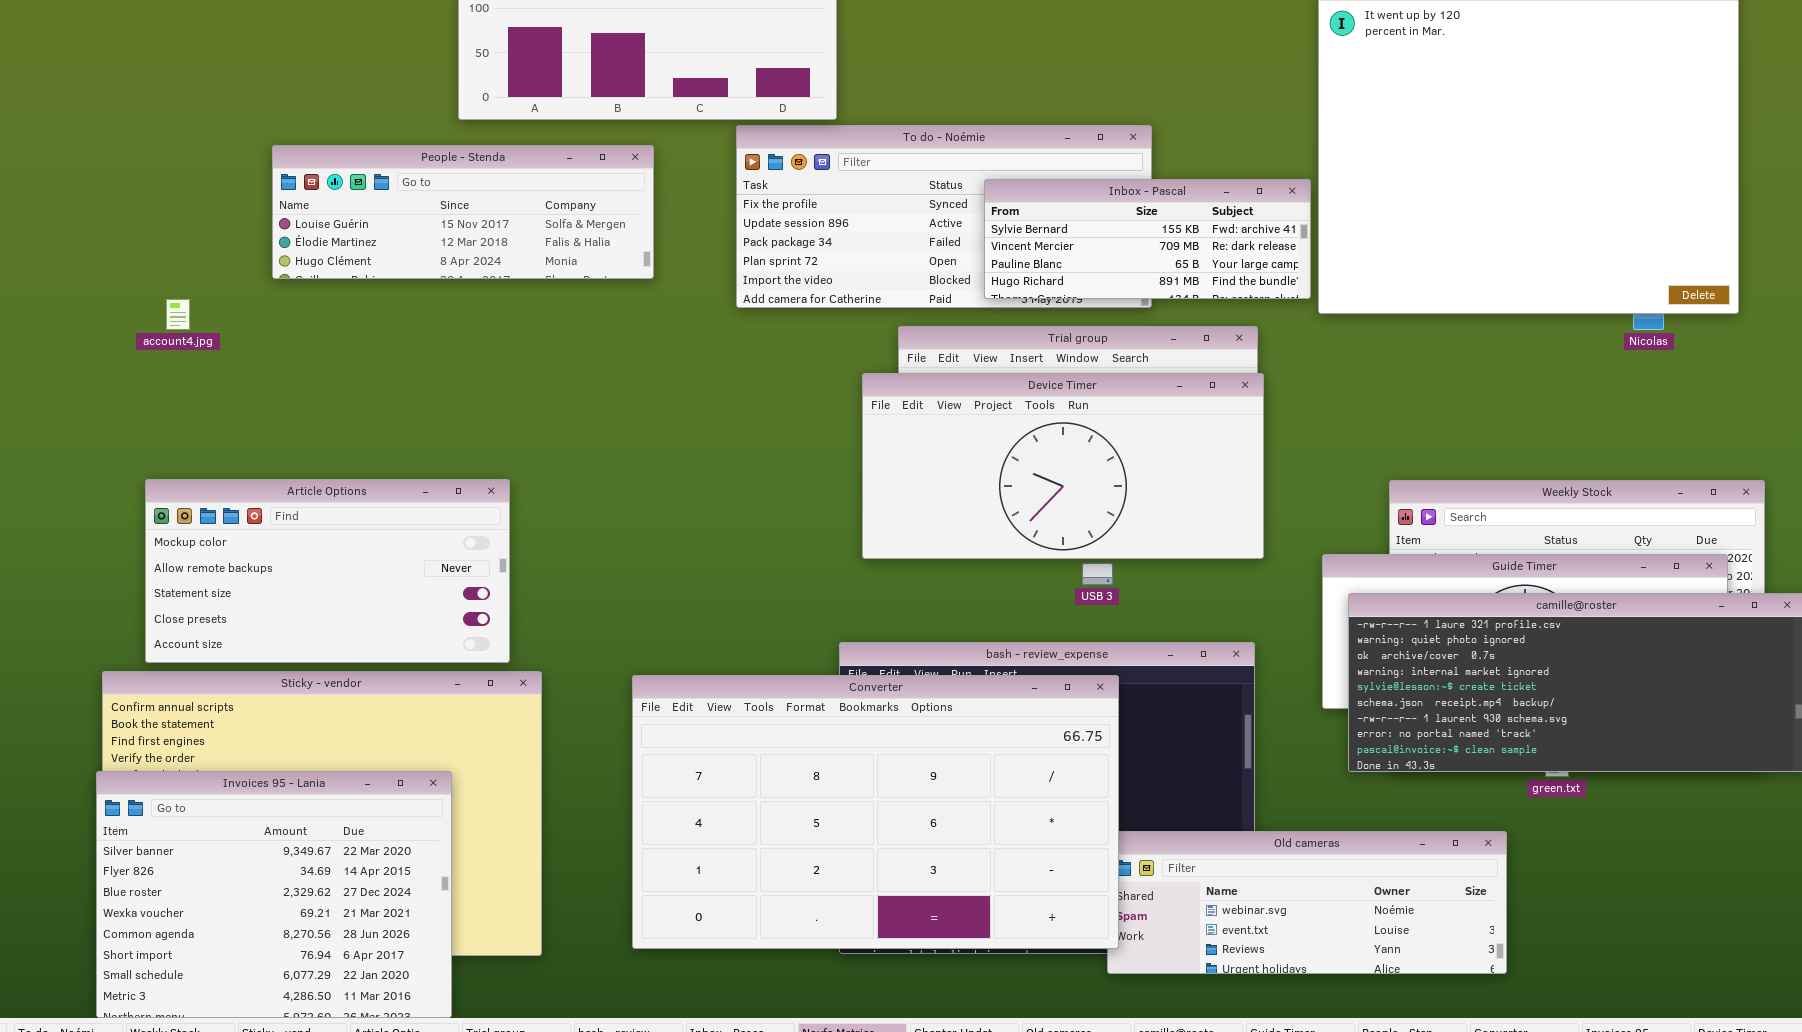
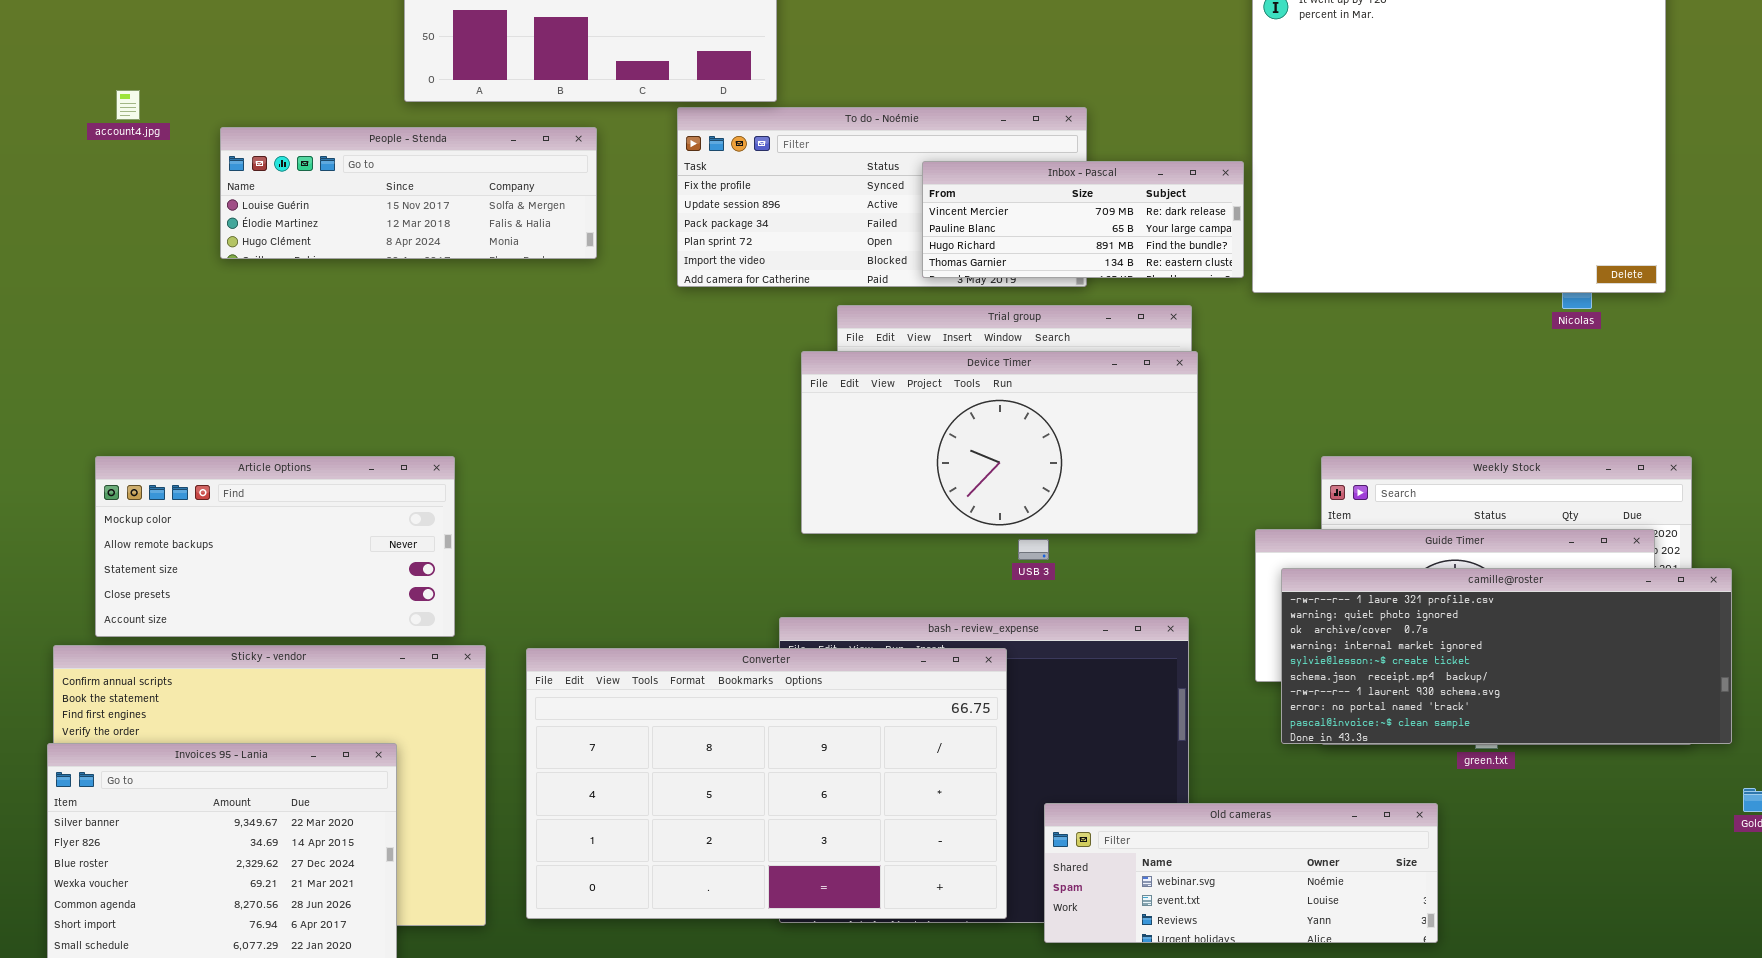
Inbox - Pascal: [984,179,1311,299] -> [922,161,1244,278], scrolled down 1 row
account4.jpg: [166,299,190,330] -> [116,90,140,120], moved
Converter: [632,675,1119,949] -> [526,648,1007,919], moved

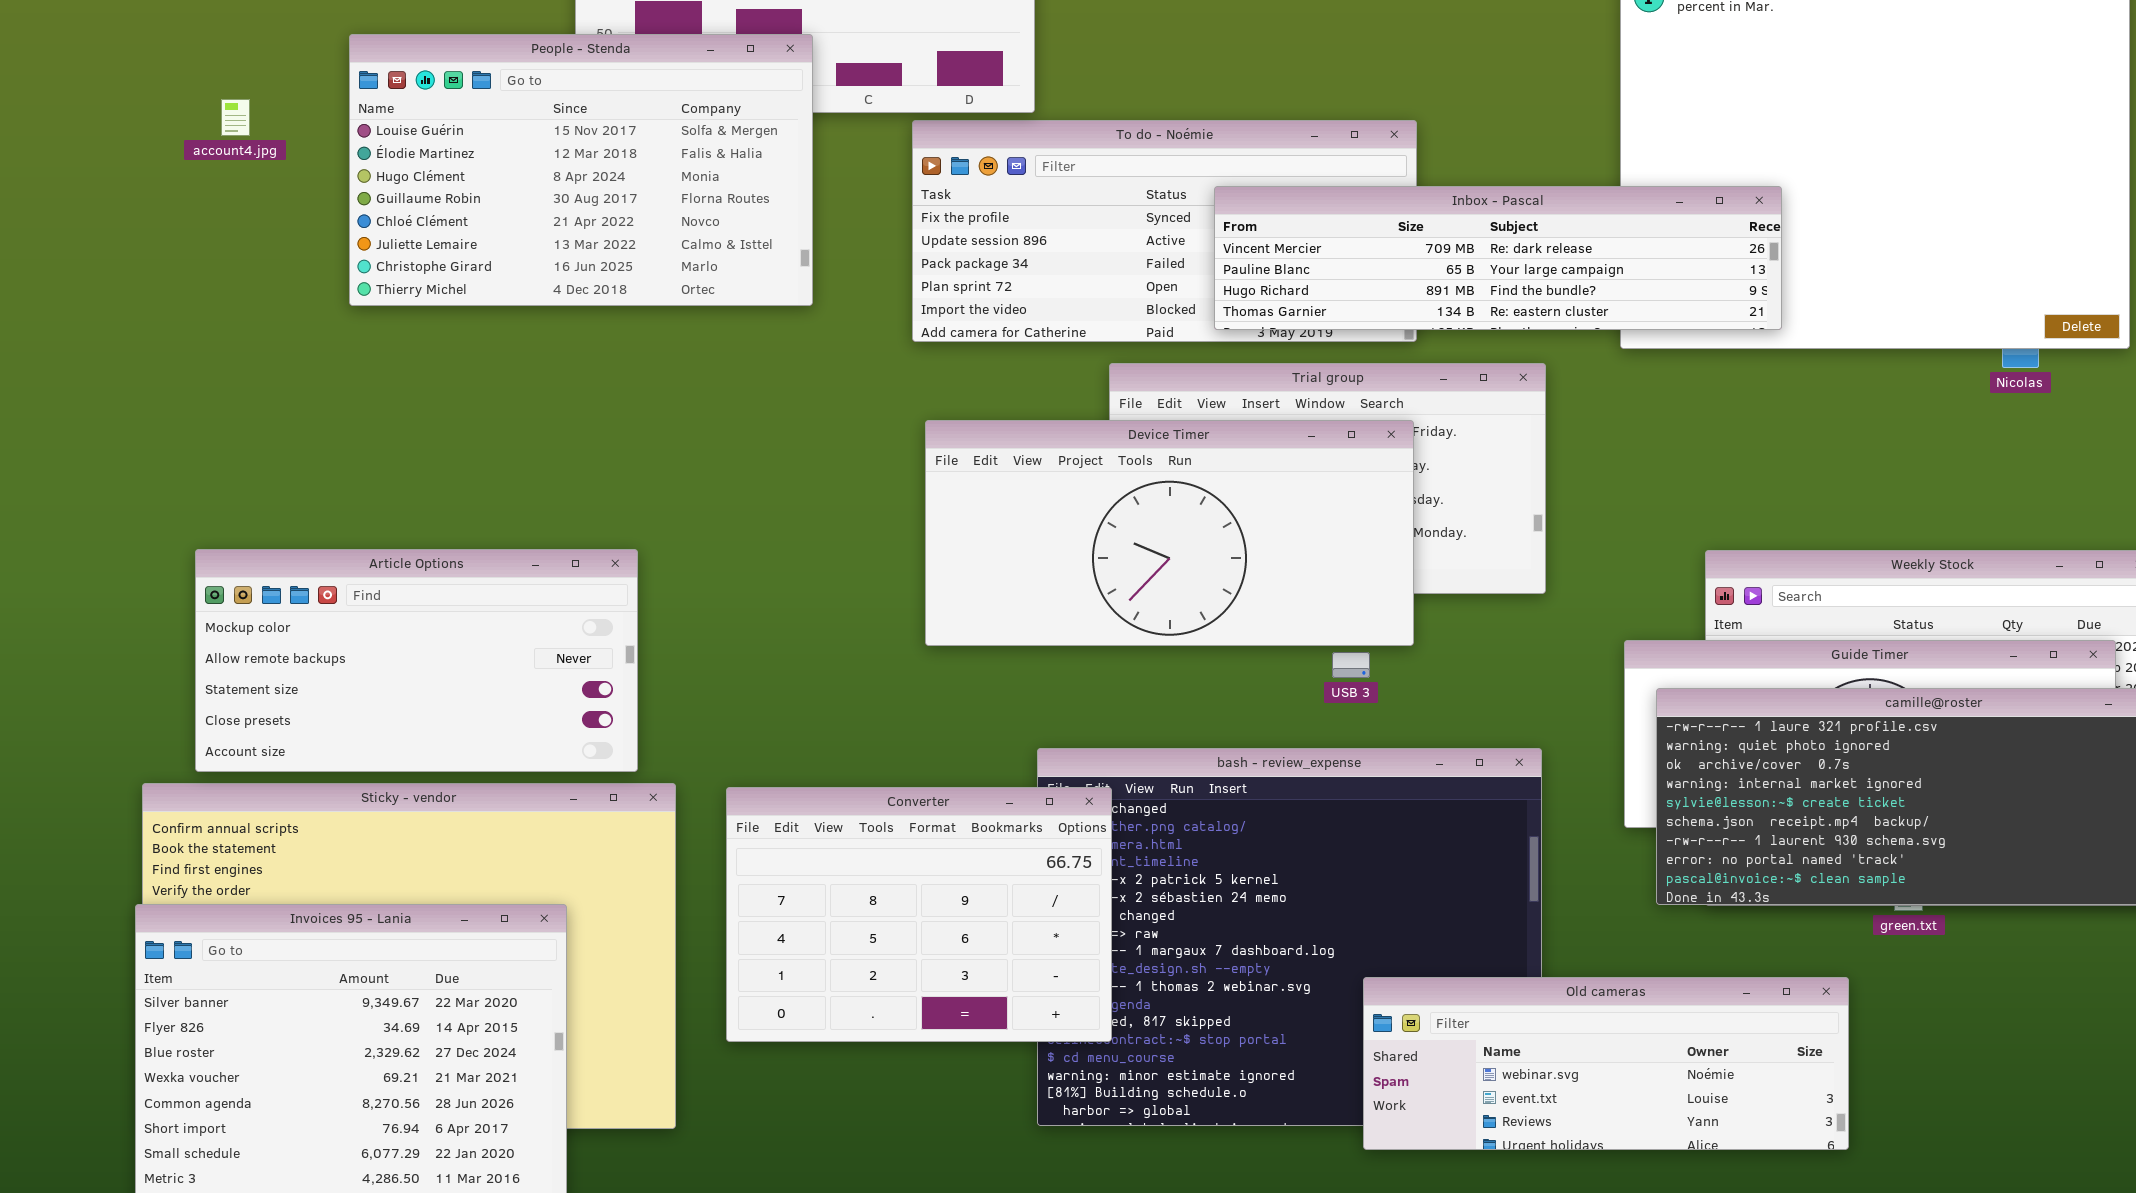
People - Stenda: [220,127,597,259] -> [349,34,813,306], resized
Inbox - Pascal: [922,161,1244,278] -> [1214,186,1782,330], resized
Device Timer: [801,351,1198,534] -> [925,420,1414,646], moved
Converter: [526,648,1007,919] -> [726,787,1112,1042], resized

